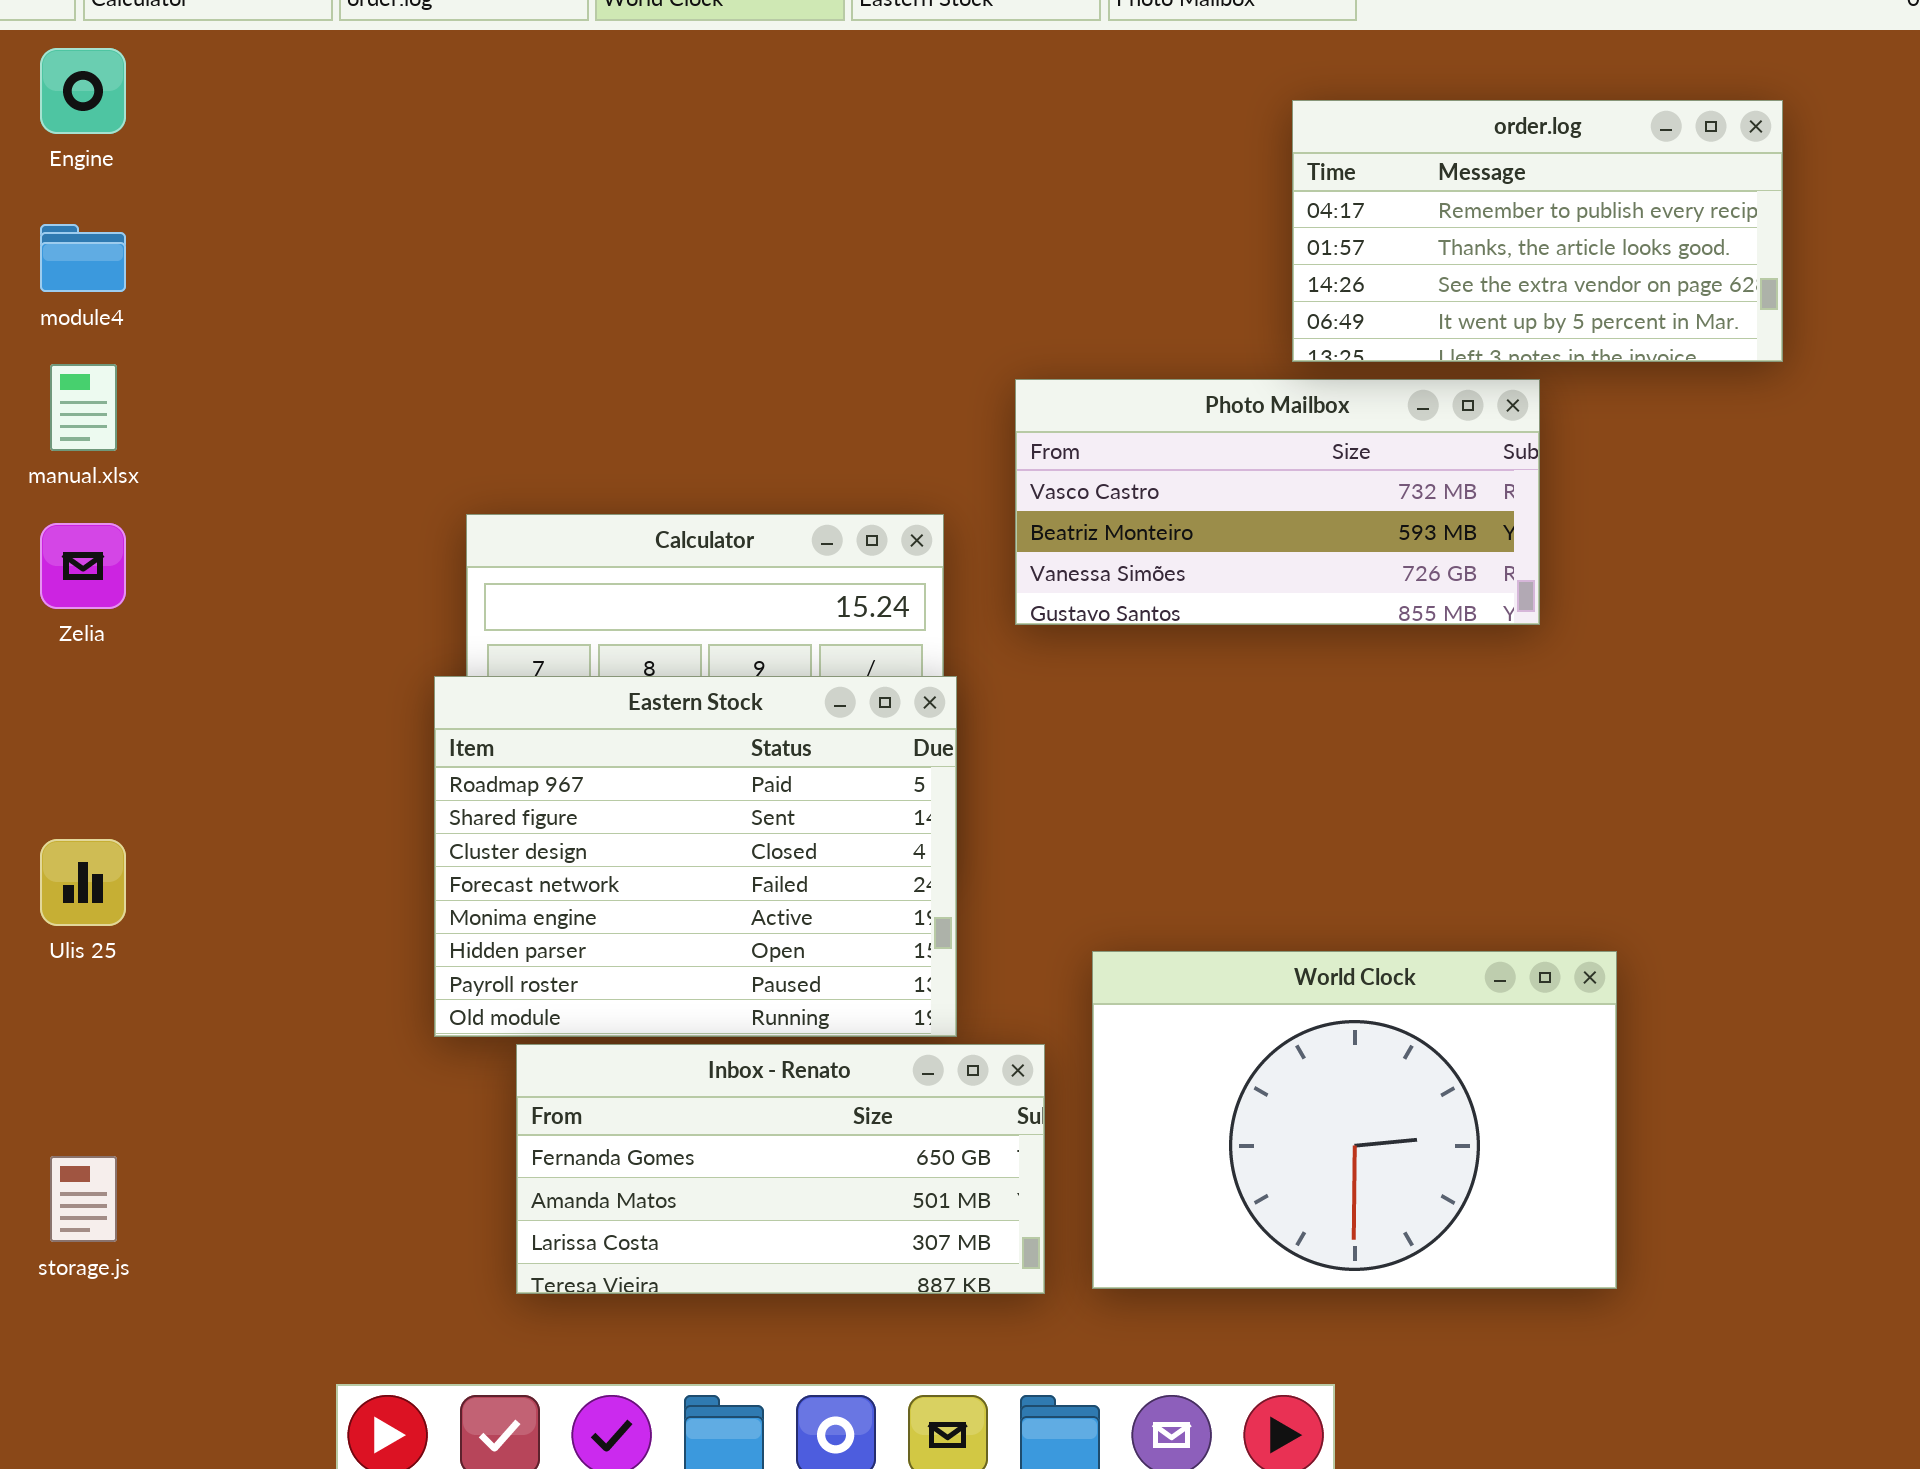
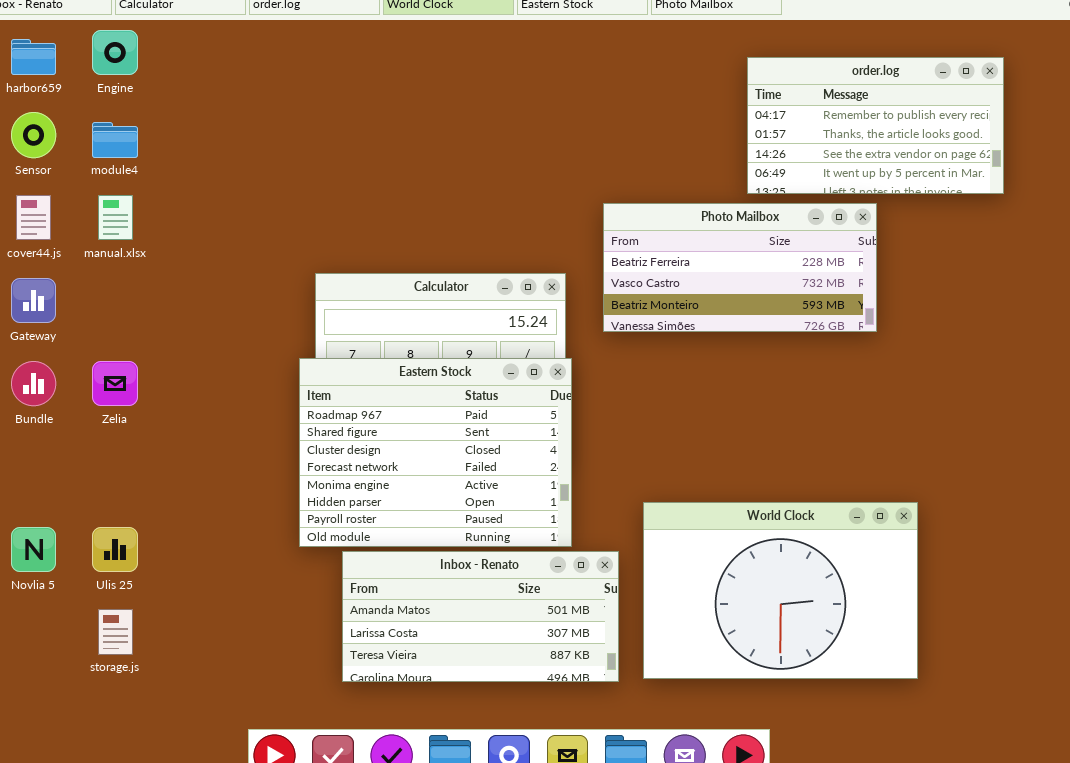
Photo Mailbox: [1015,379,1540,625] -> [603,203,877,332], scrolled up 1 row
Zelia: [40,523,126,609] -> [92,361,138,406], moved
Ulis 25: [40,839,126,926] -> [92,527,138,572], moved
Inbox - Renato: [516,1044,1045,1294] -> [342,551,619,682], scrolled down 1 row

